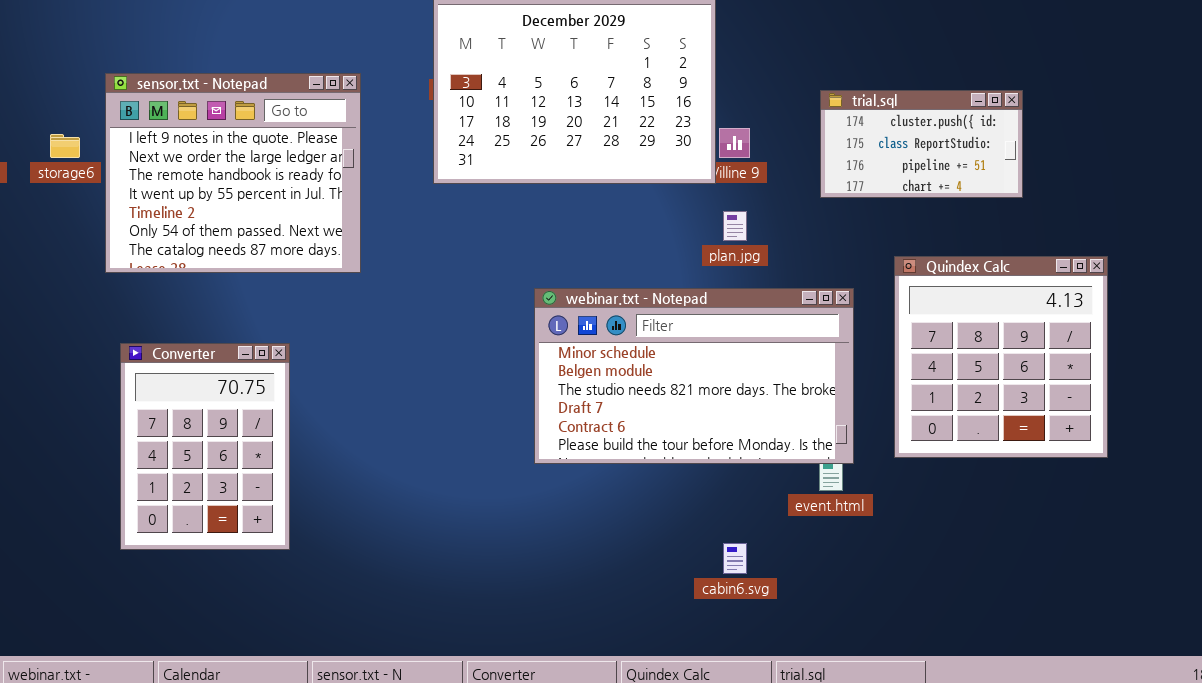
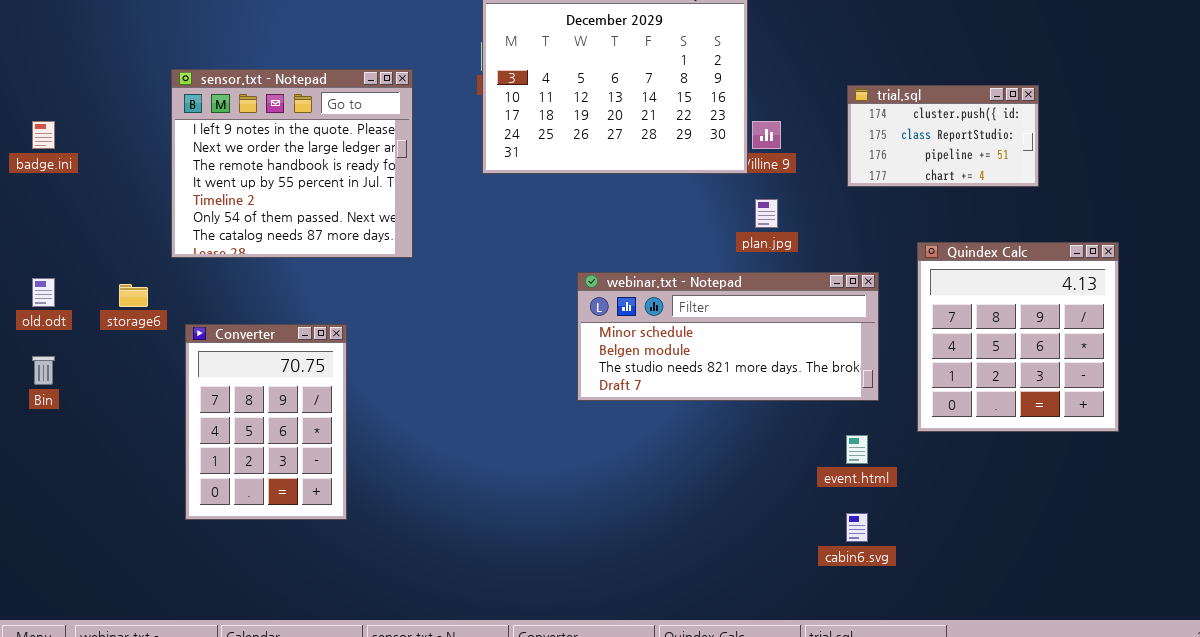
storage6: [50,134,80,158] -> [119,284,148,307], moved
webinar.txt - Notepad: [534,288,854,464] -> [577,272,879,401], resized
cabin6.svg: [723,543,747,574] -> [846,513,868,542], moved

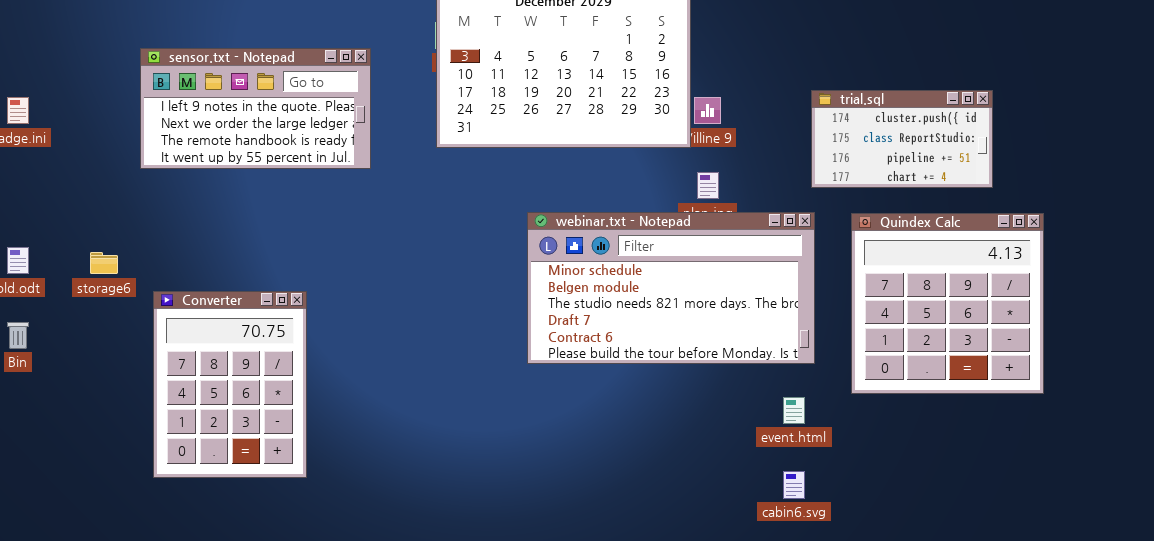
sensor.txt - Notepad: [171,69,413,258] -> [140,48,371,169], resized
trial.sql: [847,85,1039,187] -> [811,90,993,188], moved
webinar.txt - Notepad: [577,272,879,401] -> [527,212,815,364], resized

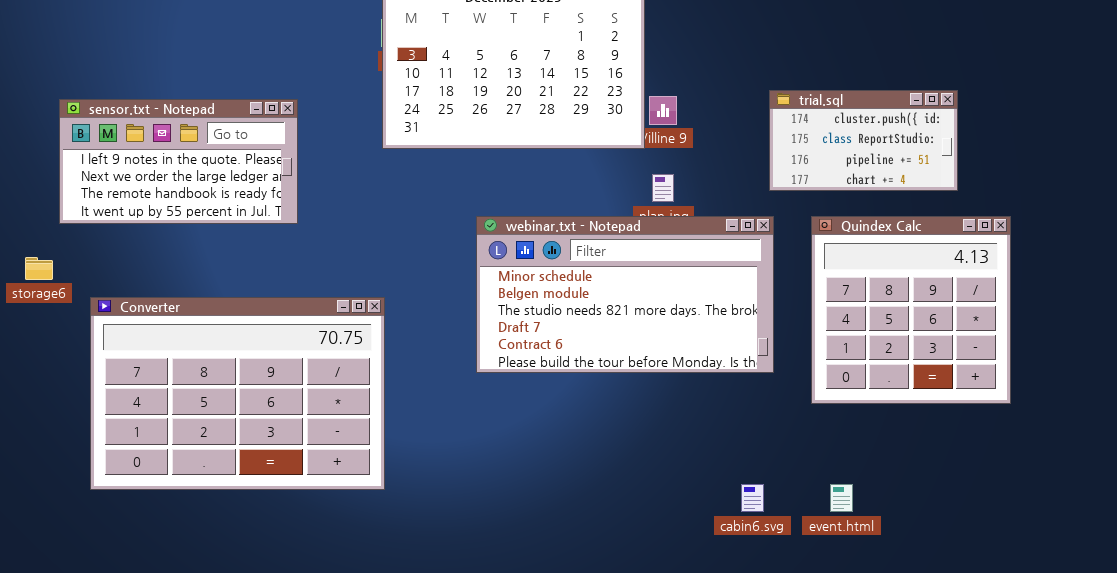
sensor.txt - Notepad: [140,48,371,169] -> [59,99,298,224], moved
Converter: [153,291,307,478] -> [90,297,385,490], resized
event.html: [783,397,805,424] -> [830,484,853,512], moved

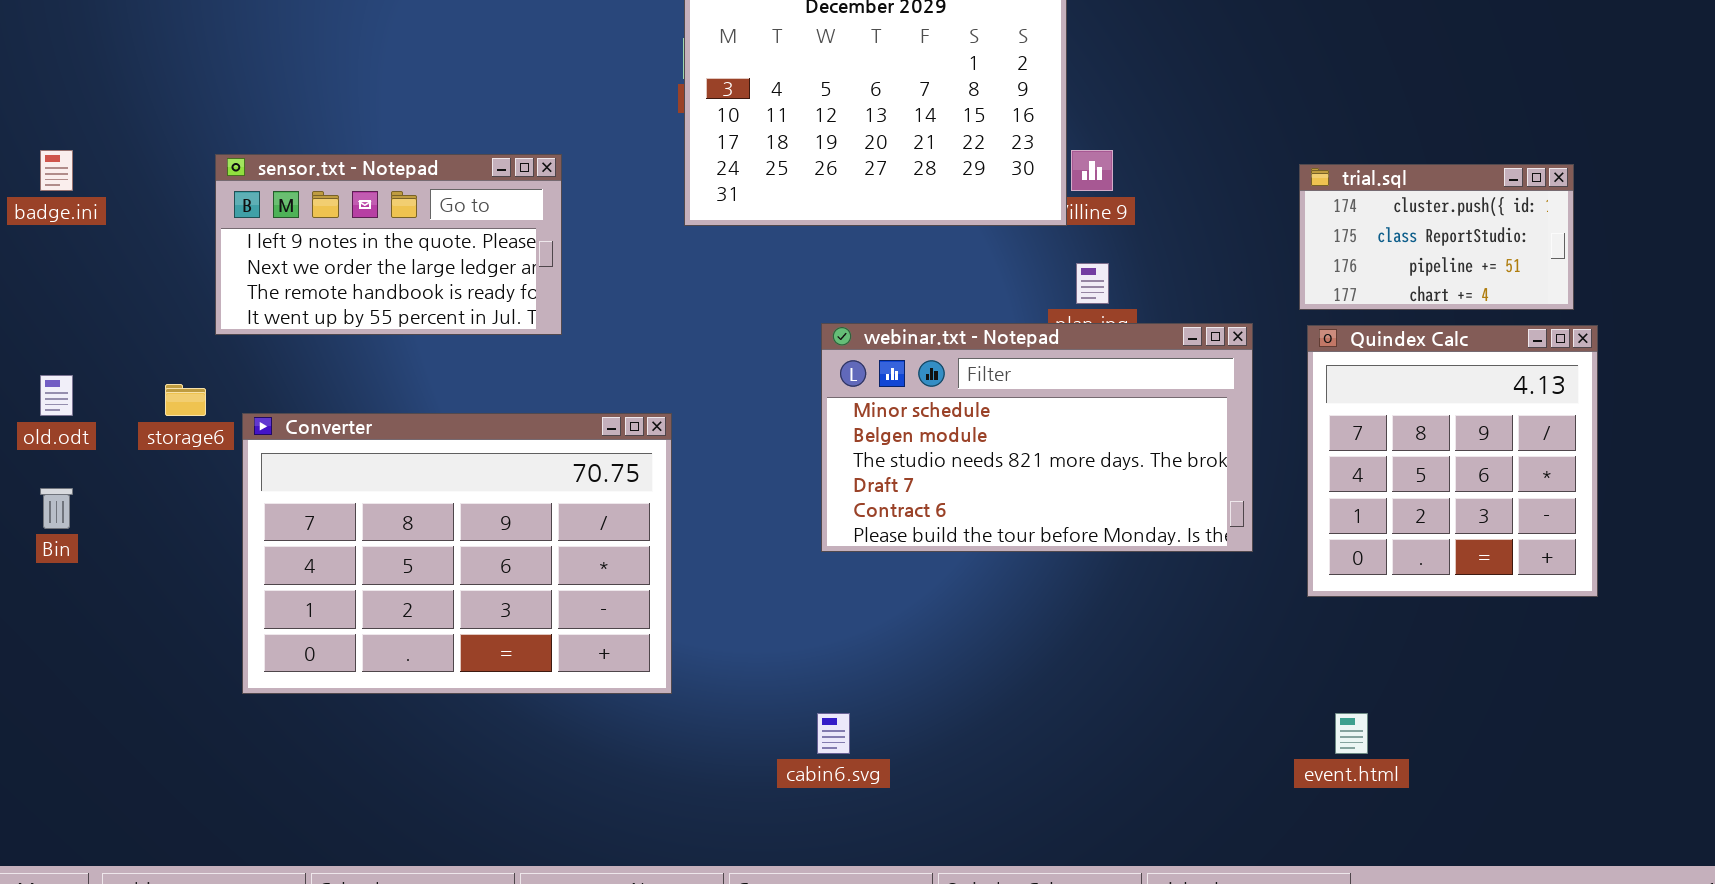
trial.sql: [769,90,958,191] -> [1299,164,1574,310], moved
Converter: [90,297,385,490] -> [242,413,672,694], moved
cabin6.svg: [741,484,764,512] -> [817,713,850,754], moved

